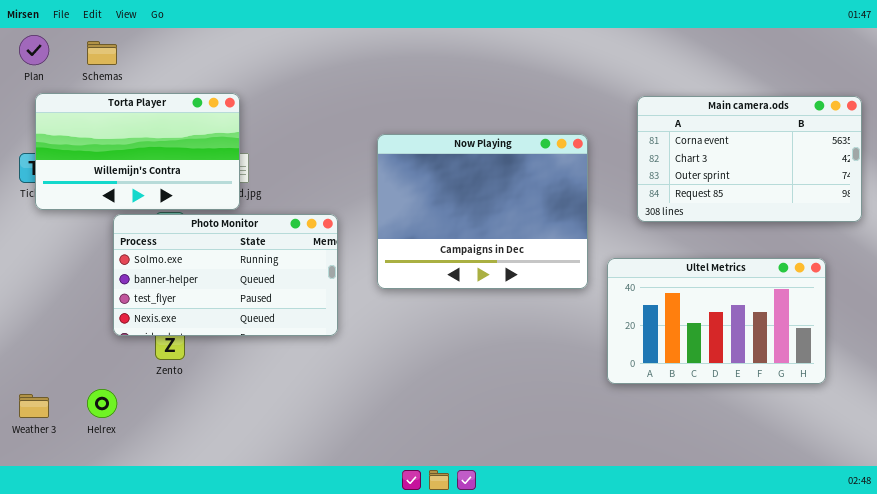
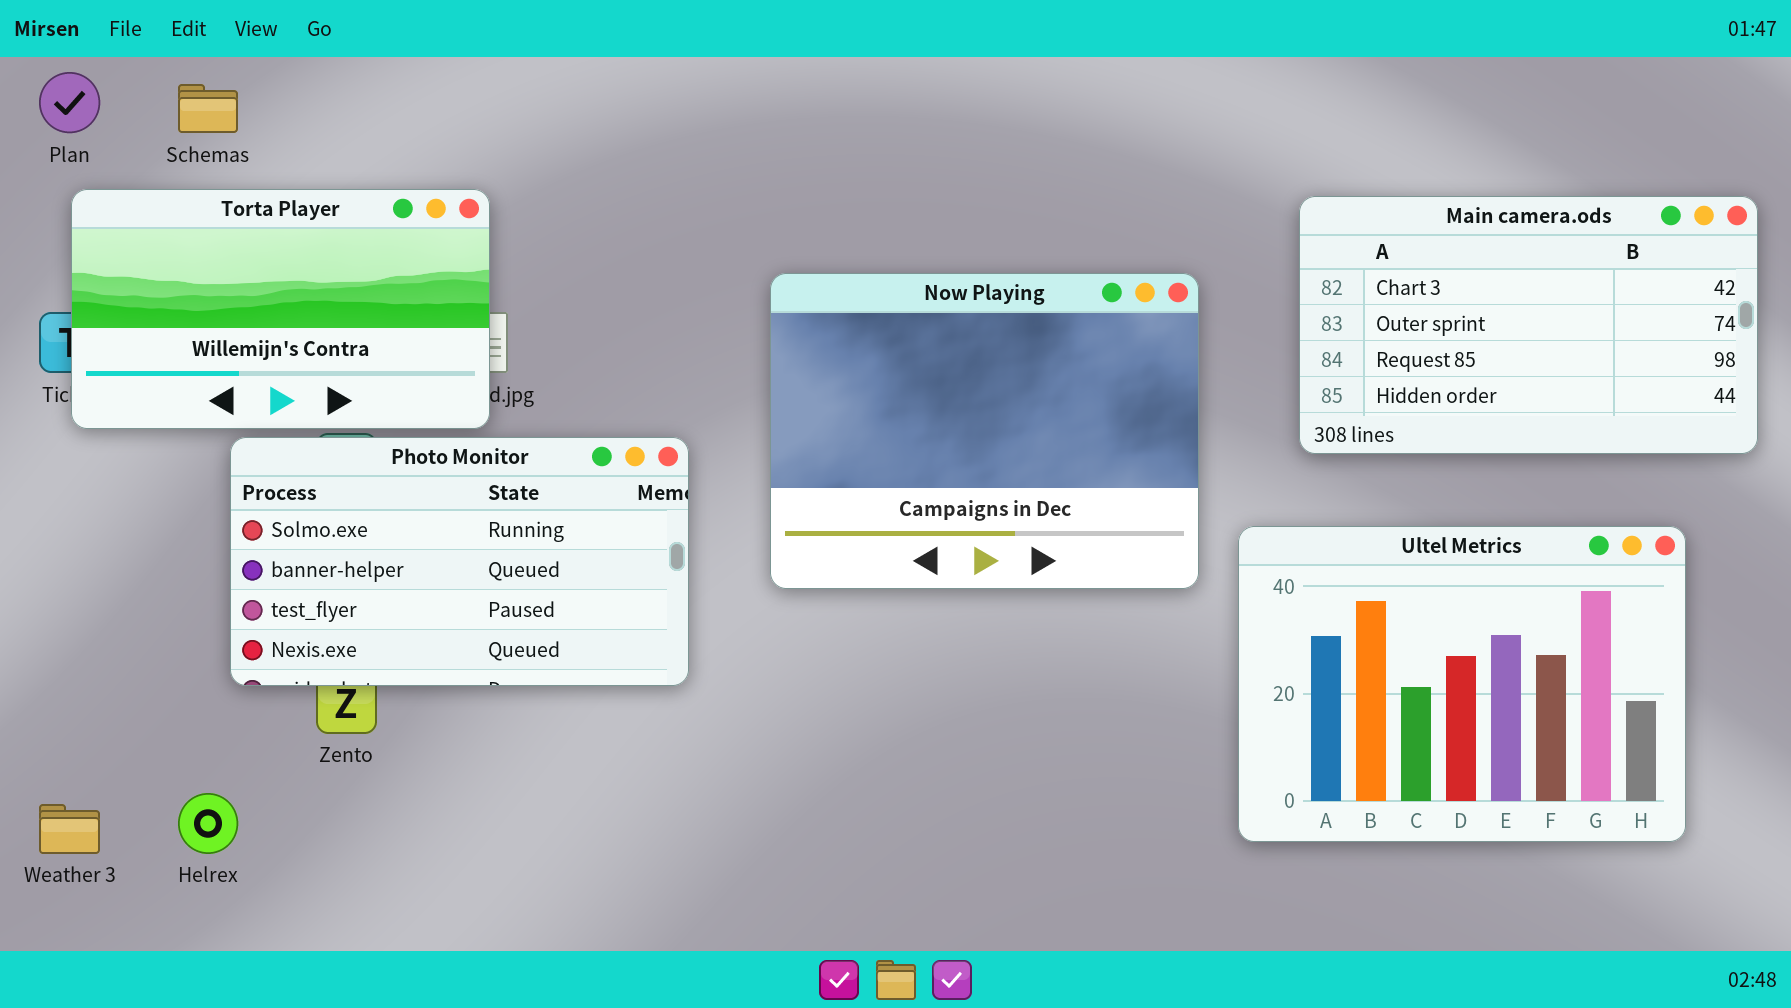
Main camera.ods: [637,96,862,222] -> [1299,196,1758,454], scrolled down 1 row
Ultel Metrics: [607,258,826,384] -> [1238,526,1686,842], resized

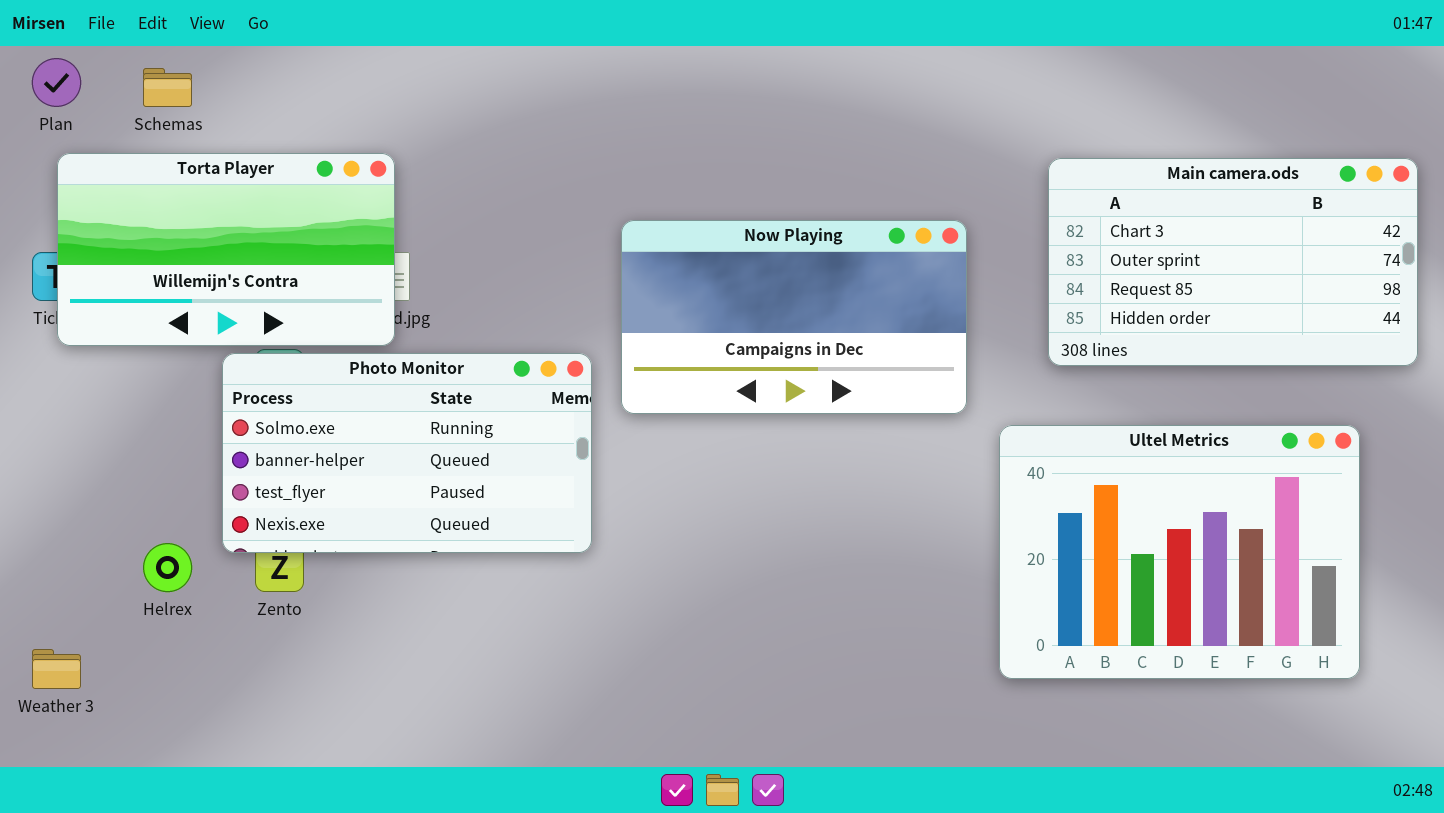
Now Playing: [770,273,1199,589] -> [621,220,967,414], resized
Photo Monitor: [230,437,689,686] -> [222,353,592,553], moved
Helrex: [178,793,238,854] -> [143,543,192,592], moved

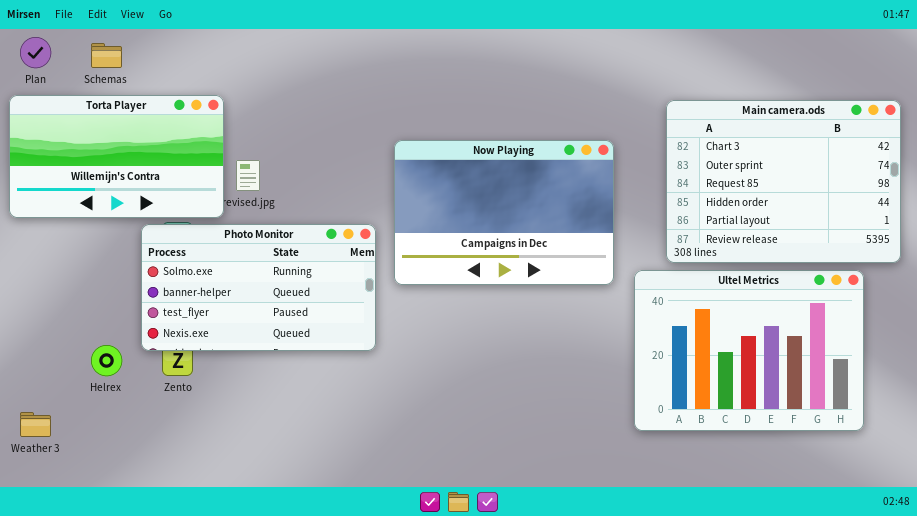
Torta Player: [57,153,395,346] -> [9,95,224,218], moved
Main camera.ods: [1048,158,1418,366] -> [666,100,901,263], resized
Now Playing: [621,220,967,414] -> [394,140,614,285], resized

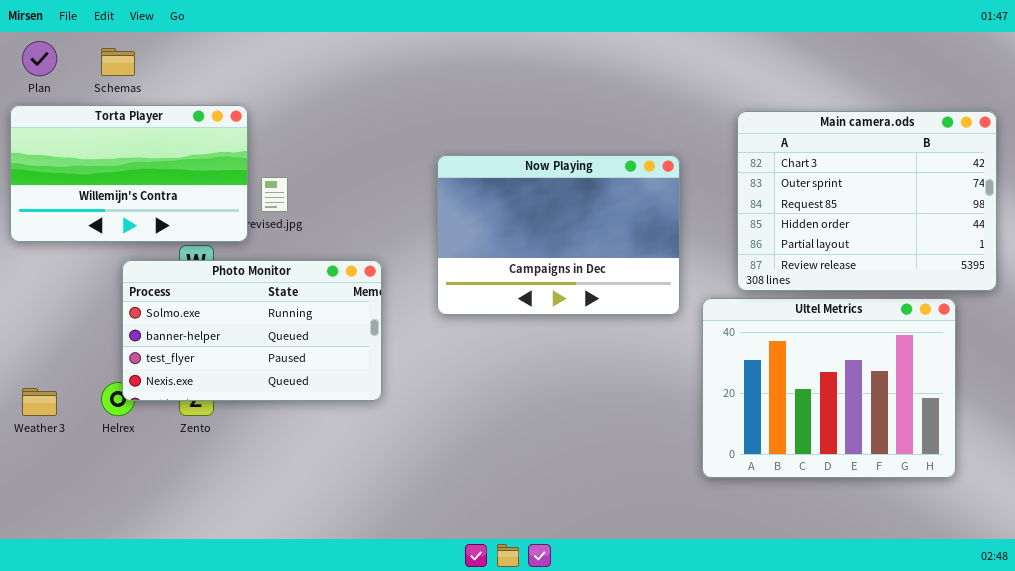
Photo Monitor: [141,224,376,351] -> [122,260,382,401], moved
Weather 3: [20,412,51,437] -> [22,388,57,416], moved

